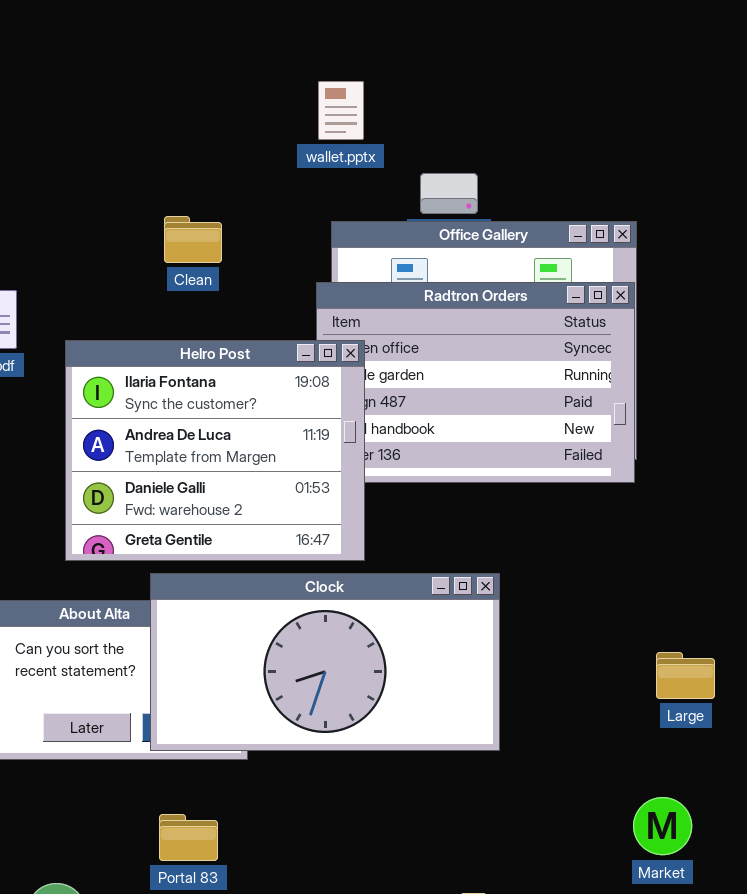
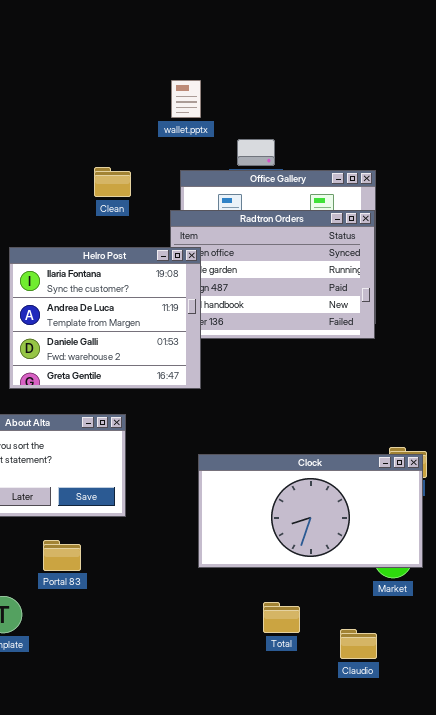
Clean: [164,216,222,263] -> [94,167,131,197], moved
Clock: [150,573,500,751] -> [198,454,423,568], moved
Portal 83: [159,814,218,861] -> [43,540,81,571], moved

